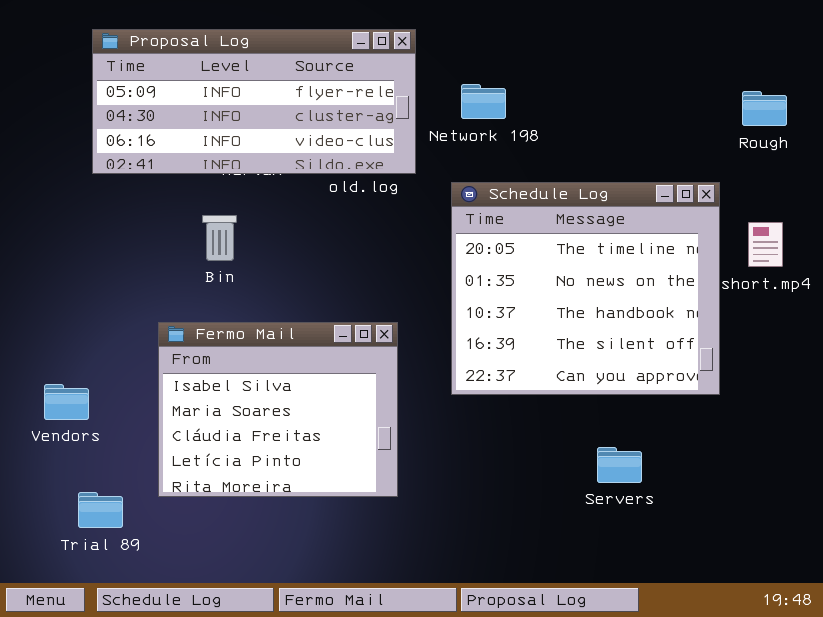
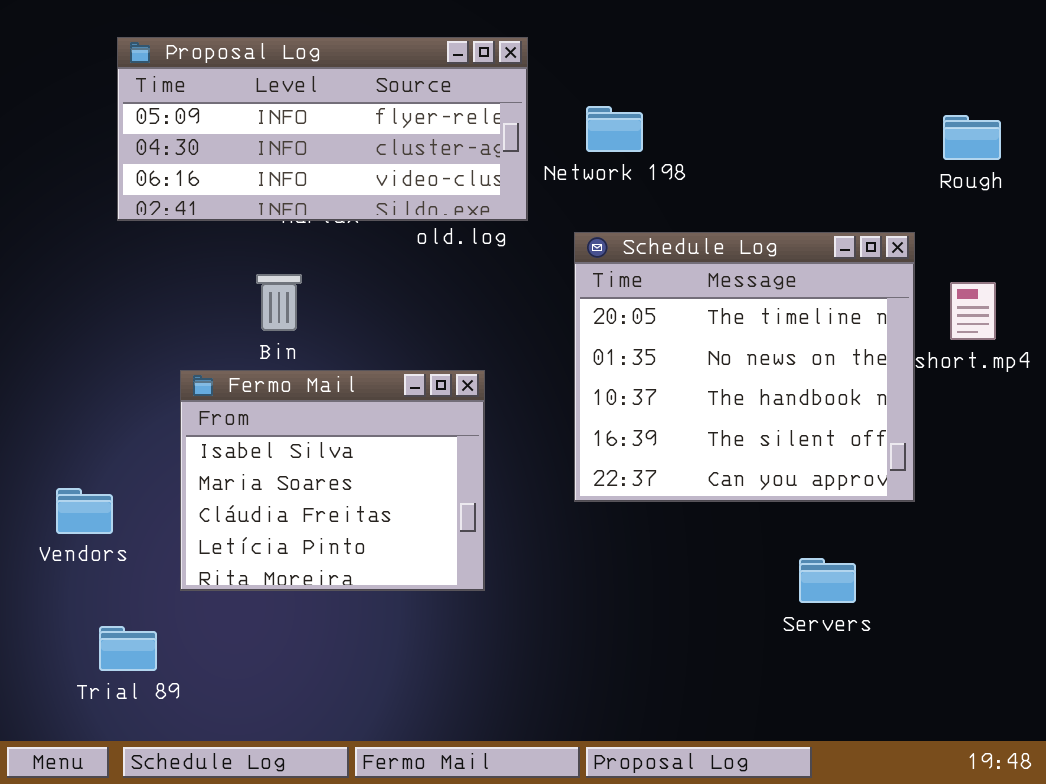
Fermo Mail: [158,322,398,497] -> [180,370,485,591], moved
Servers: [597,447,642,483] -> [799,558,856,603], moved

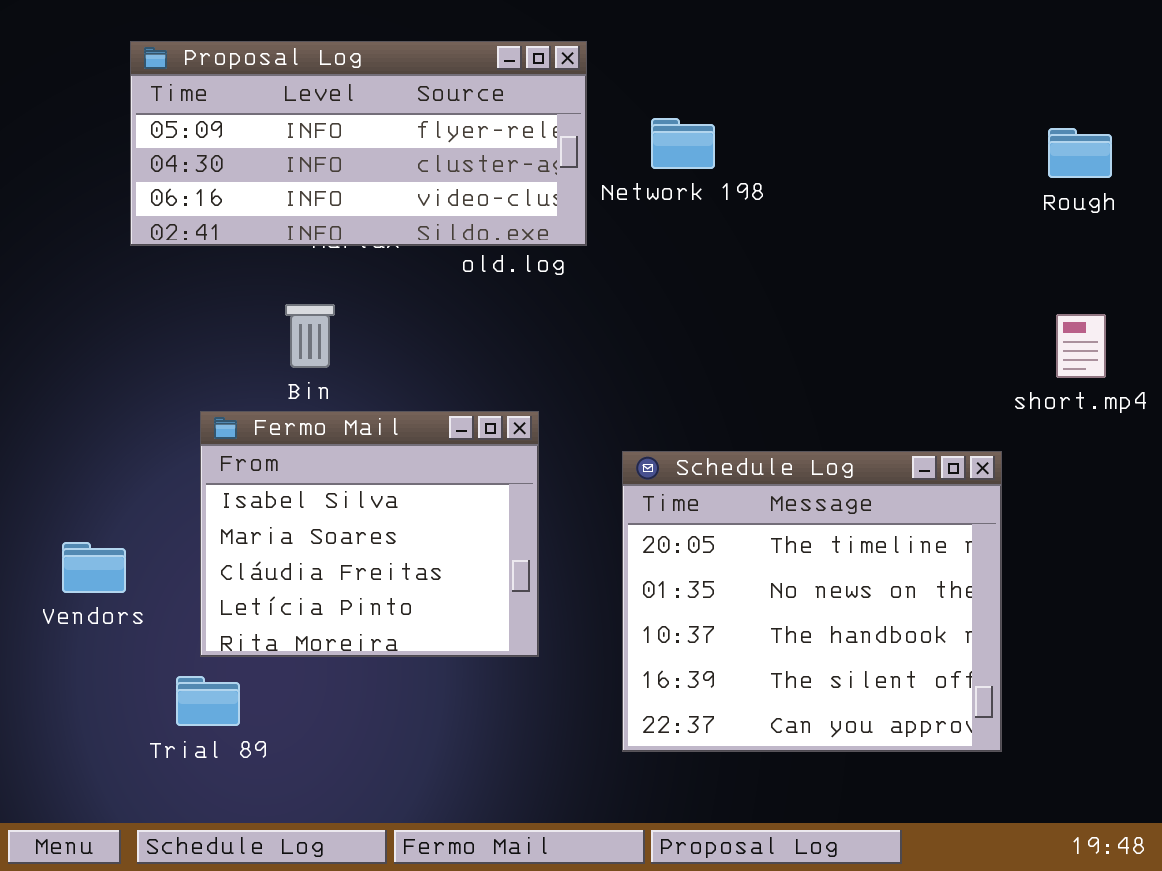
Schedule Log: [574,232,915,502] -> [622,451,1002,752], moved
Trial 89: [99,626,157,671] -> [176,676,240,726], moved

